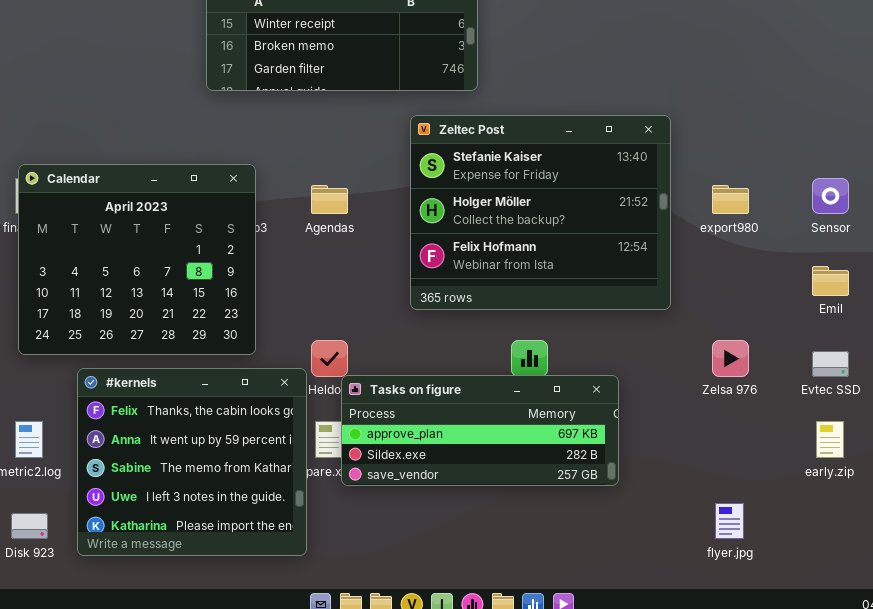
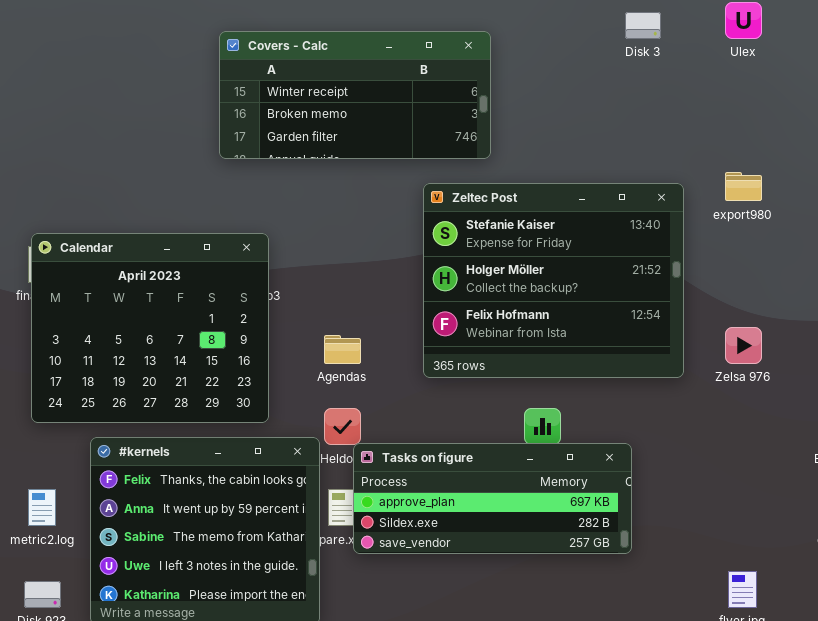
Agendas: [311,185,348,214] -> [324,335,361,364], moved
export980: [712,185,749,214] -> [725,172,762,201], moved
Zelsa 976: [712,340,749,377] -> [725,327,762,364], moved

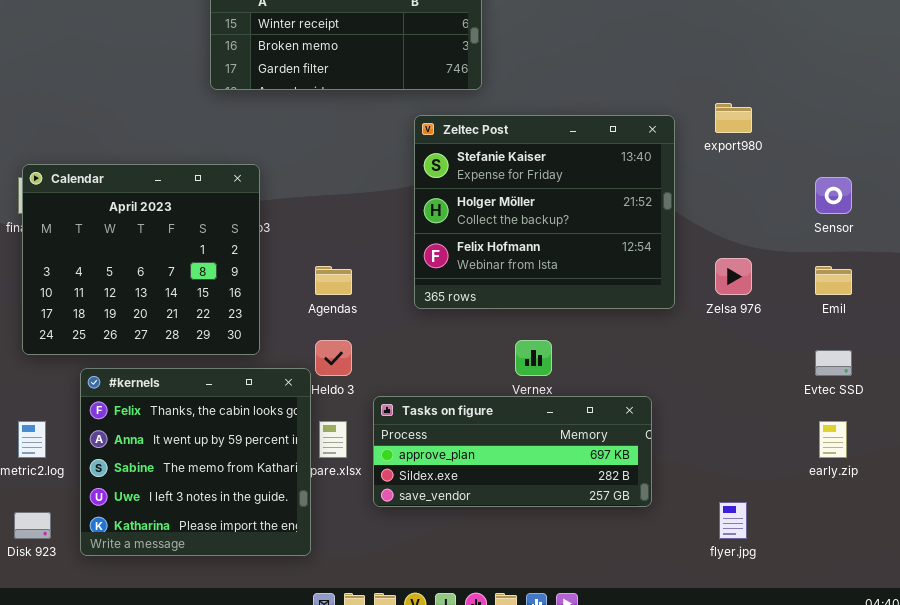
Tasks on figure: [353,443,632,554] -> [373,396,652,507], moved

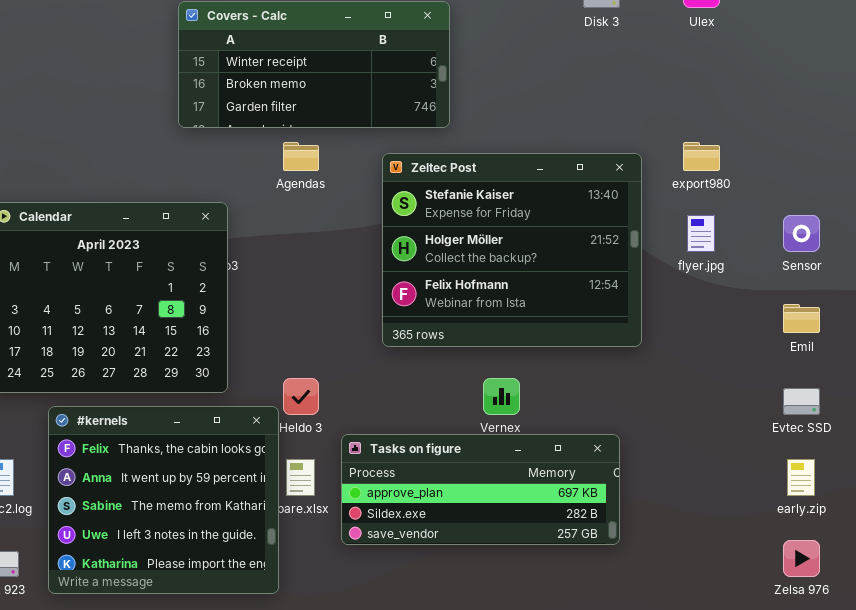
Zelsa 976: [715,258,752,295] -> [783,540,820,577], moved
Agendas: [315,266,352,295] -> [283,142,319,171], moved
flyer.jpg: [719,502,747,539] -> [687,215,715,252], moved

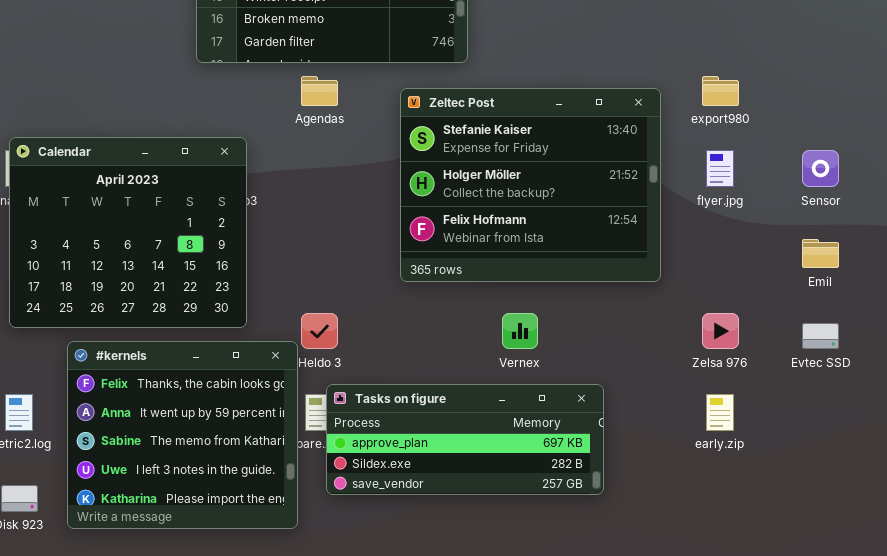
Tasks on figure: [341,434,620,545] -> [326,384,604,495], moved
early.zip: [787,459,815,496] -> [706,394,734,431], moved
Zelsa 976: [783,540,820,577] -> [702,313,739,349], moved

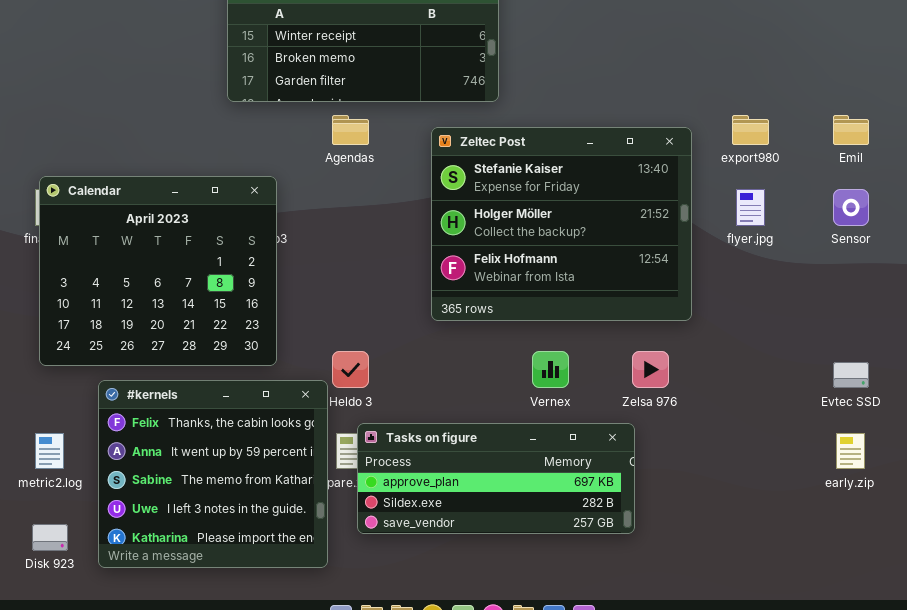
Emil: [802,239,839,268] -> [833,115,869,145], moved
Zelsa 976: [702,313,739,349] -> [632,351,669,388], moved
early.zip: [706,394,734,431] -> [836,433,865,469], moved

